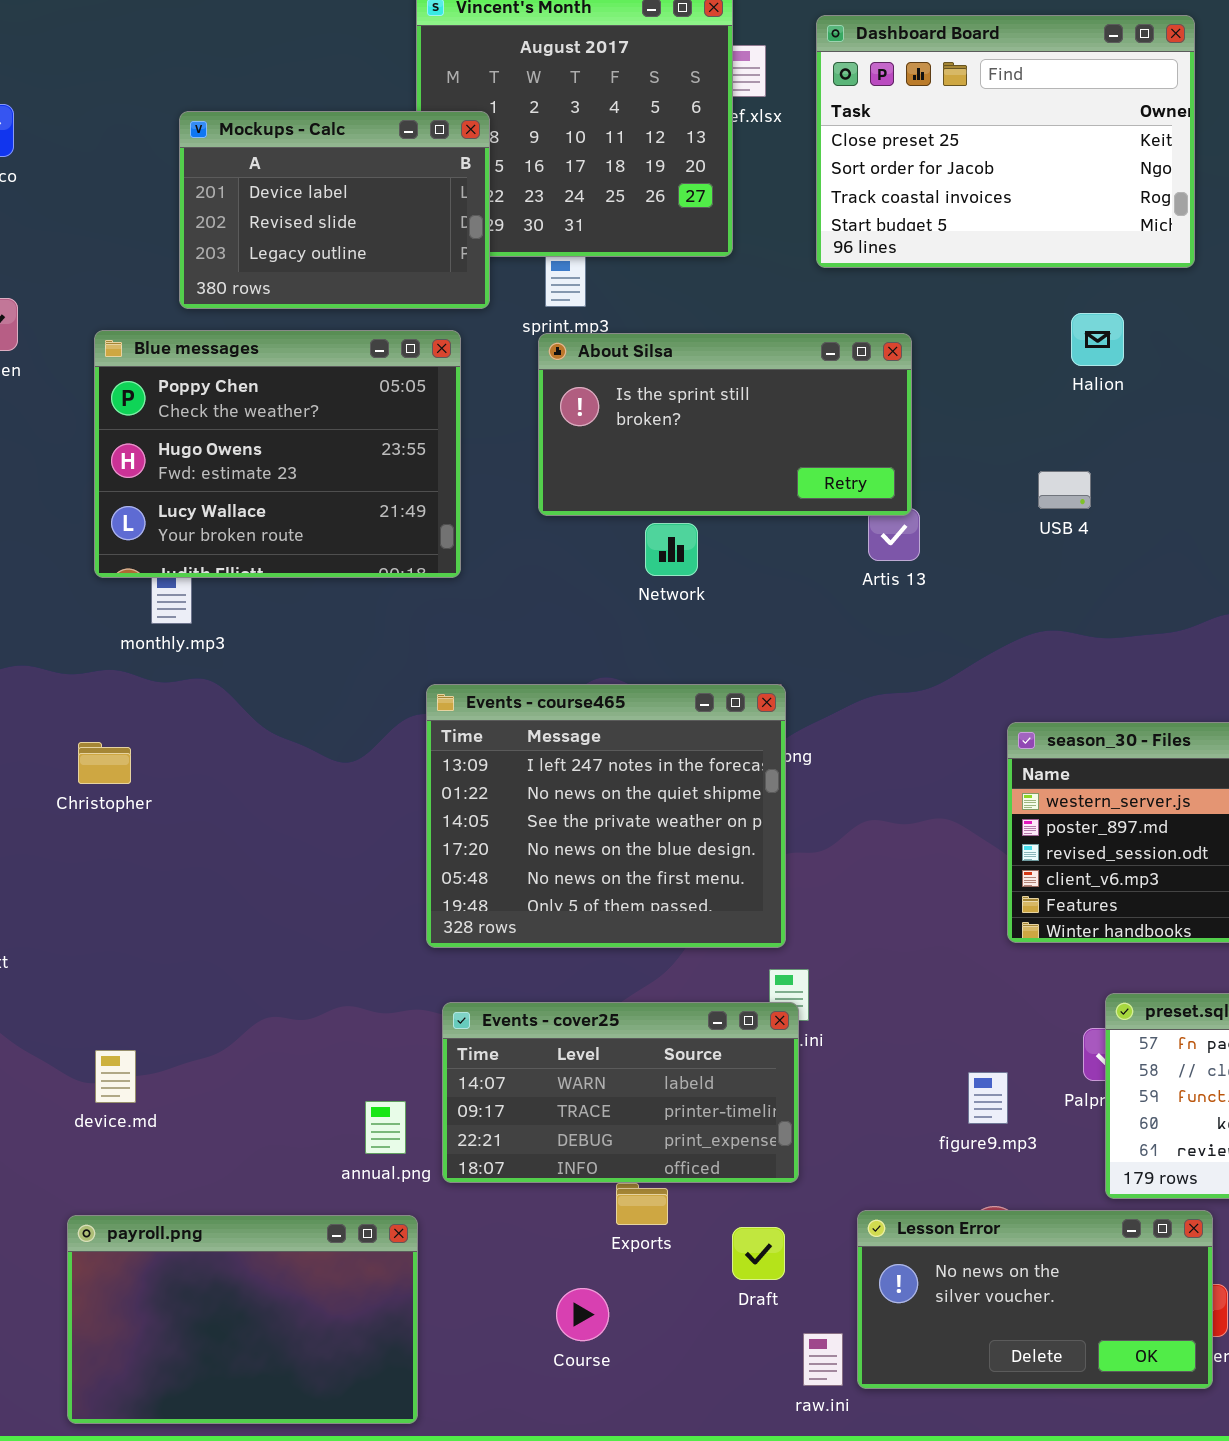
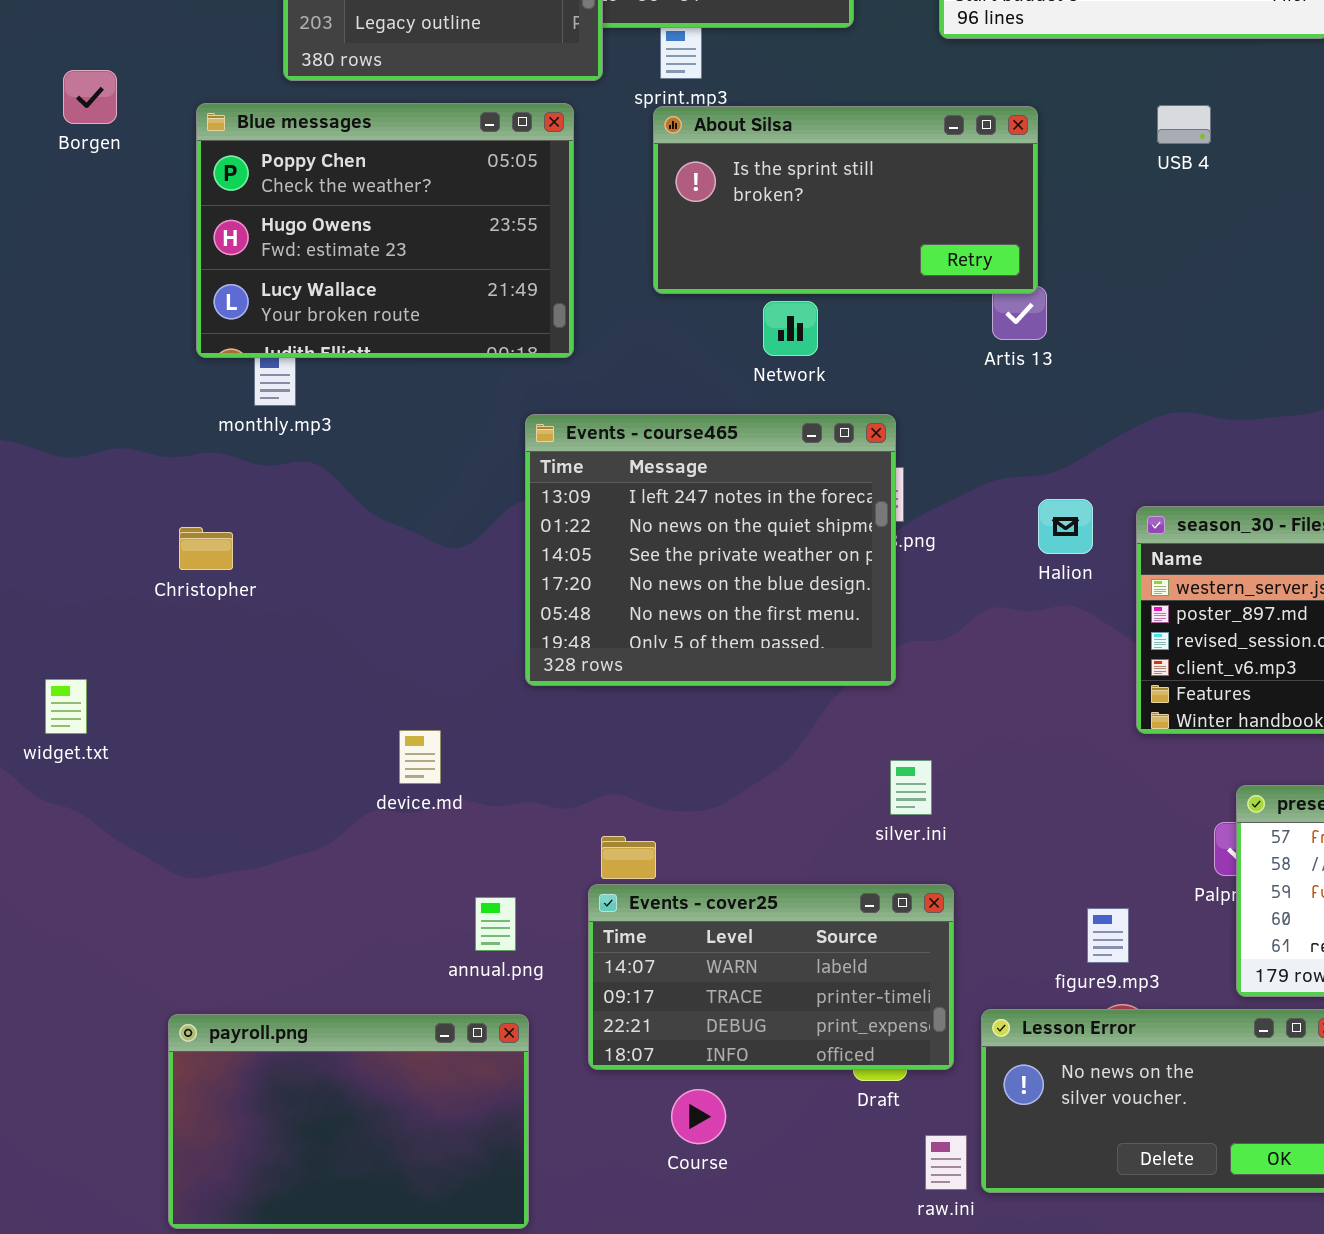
Halion: [1071,313,1124,366] -> [1038,499,1093,554], moved
USB 4: [1038,471,1091,509] -> [1157,105,1211,144], moved
Events - course465: [426,684,786,948] -> [525,414,896,686], moved
Events - cover25: [442,1002,799,1183] -> [588,884,954,1070], moved
device.md: [95,1050,136,1103] -> [399,730,441,784], moved
figure9.mp3: [968,1072,1008,1124] -> [1087,908,1129,963], moved

